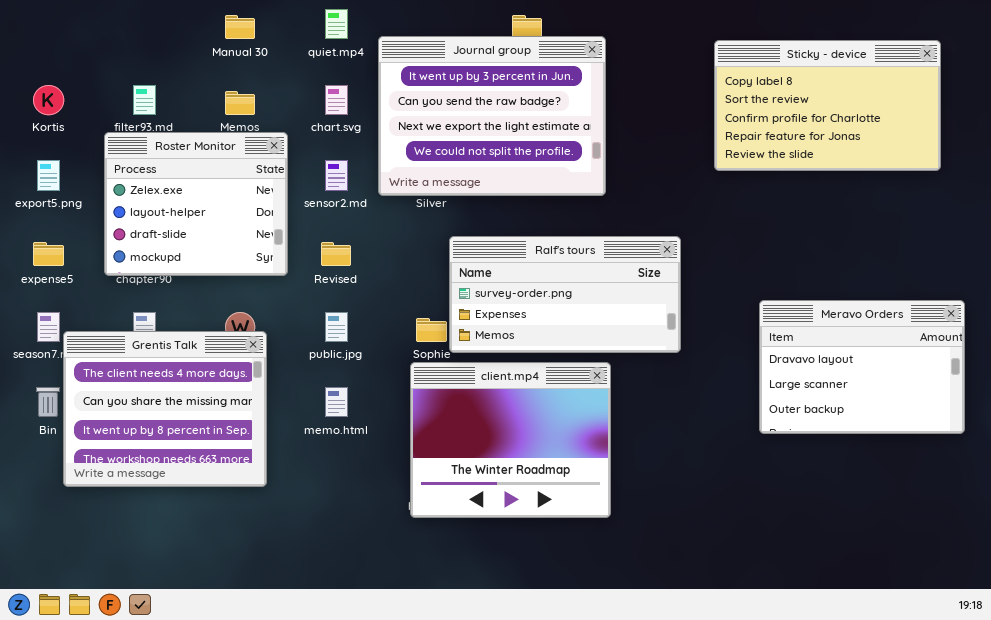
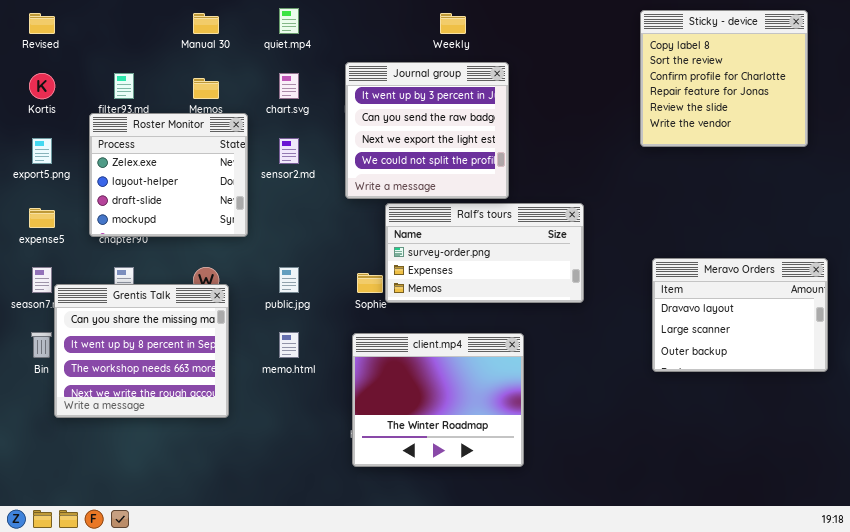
Journal group: [378,36,606,196] -> [345,62,509,199], moved, resized
Sticky - device: [714,40,941,171] -> [640,10,808,147], resized
Revised: [321,242,351,266] -> [29,13,55,34], moved
Grentis Talk: [63,331,267,487] -> [54,284,229,418], scrolled down 1 row
client.mp4: [410,362,611,518] -> [352,333,524,467], moved

